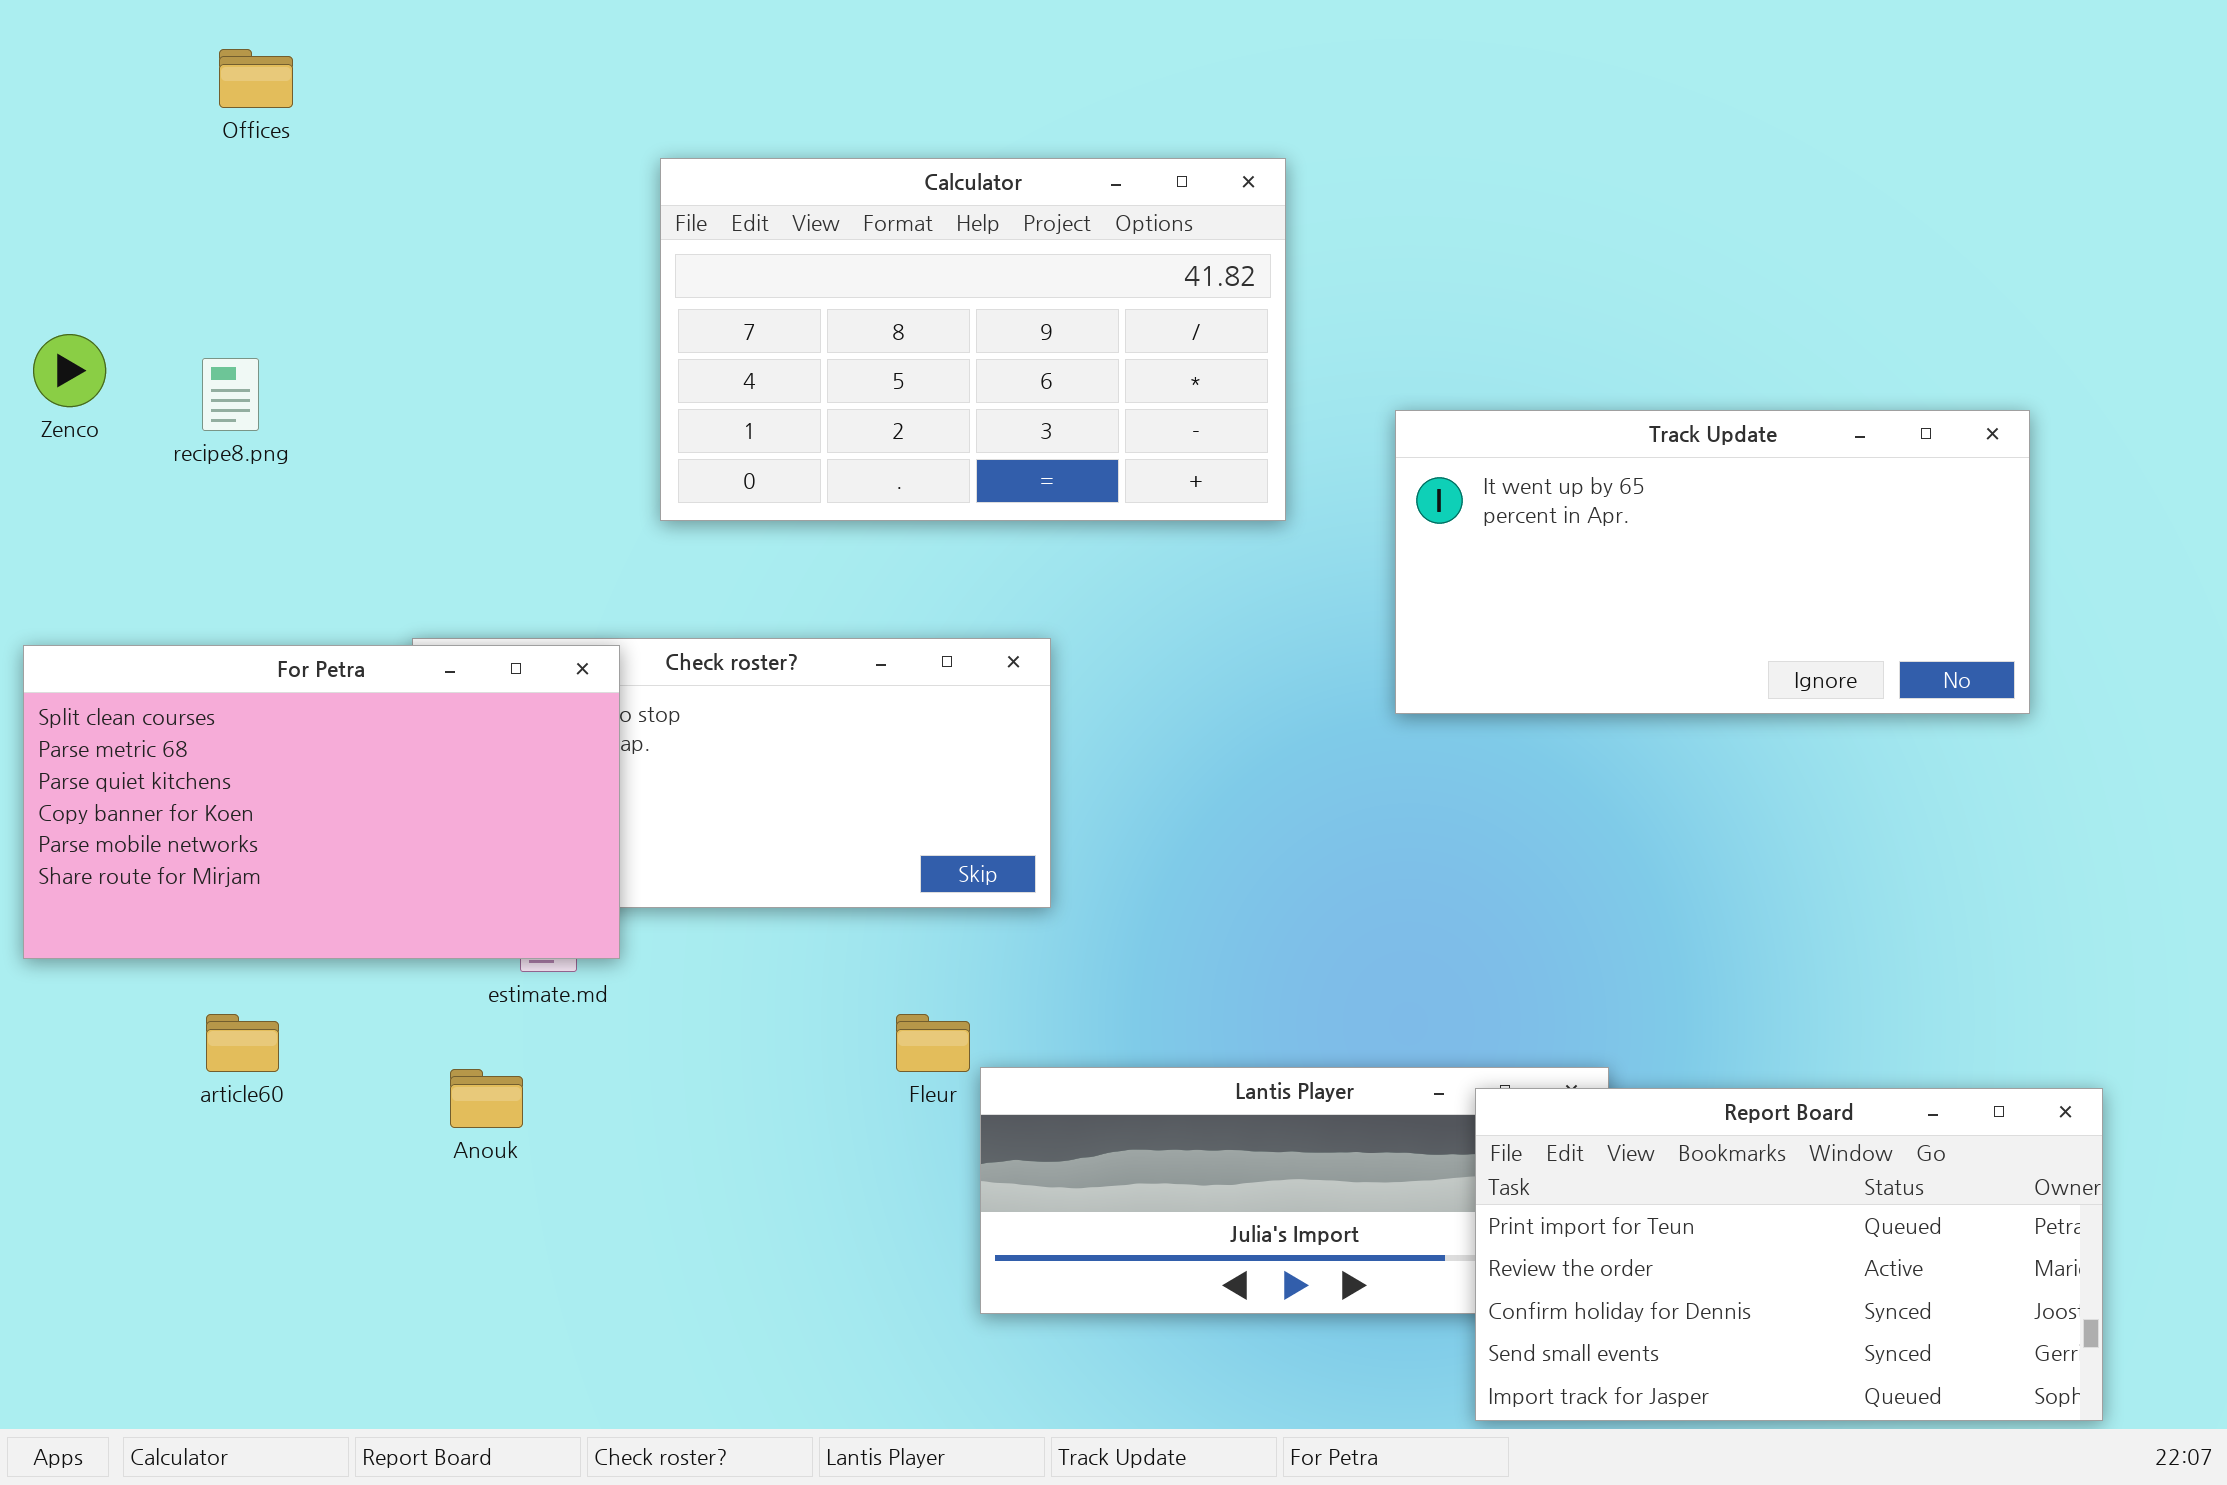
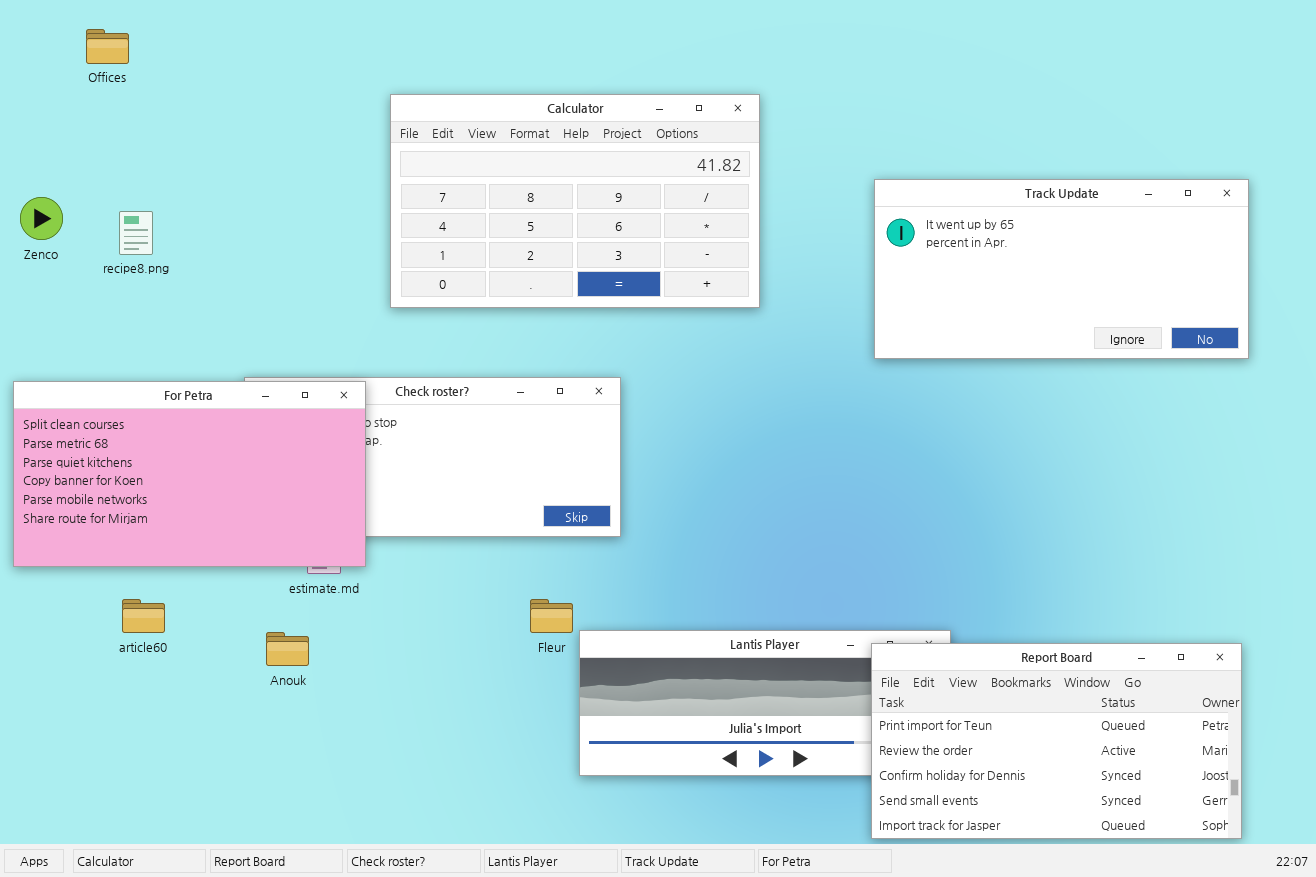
Offices: [219,49,293,108] -> [86,29,129,64], moved
Track Update: [1395,410,2030,714] -> [874,179,1249,359], moved

